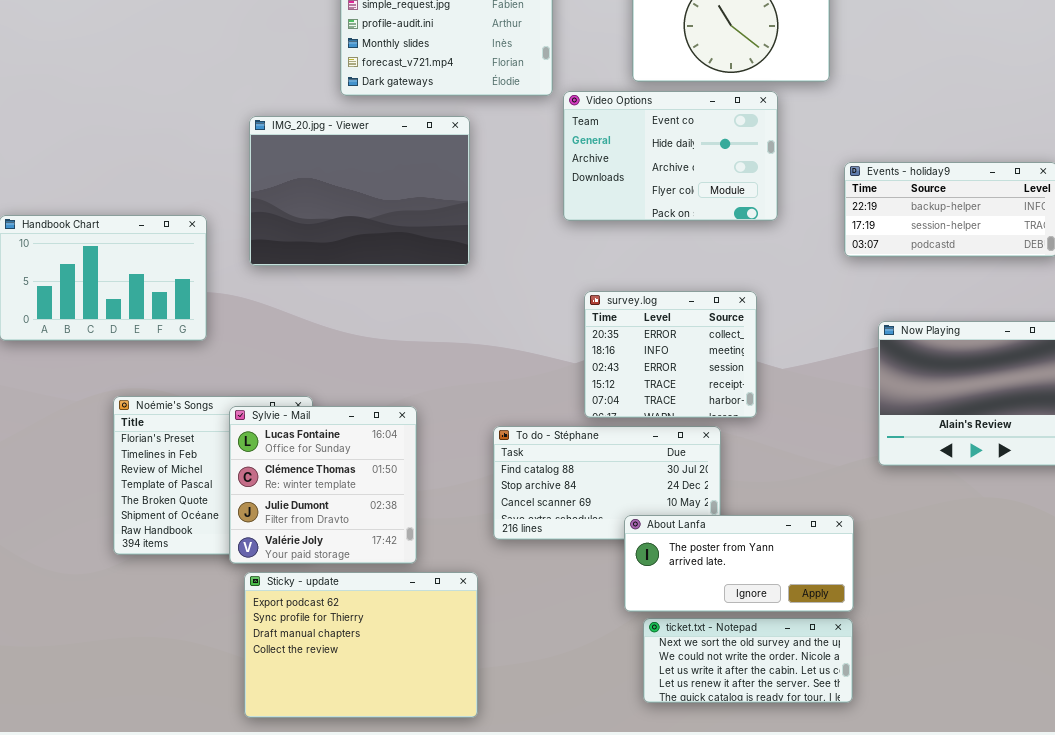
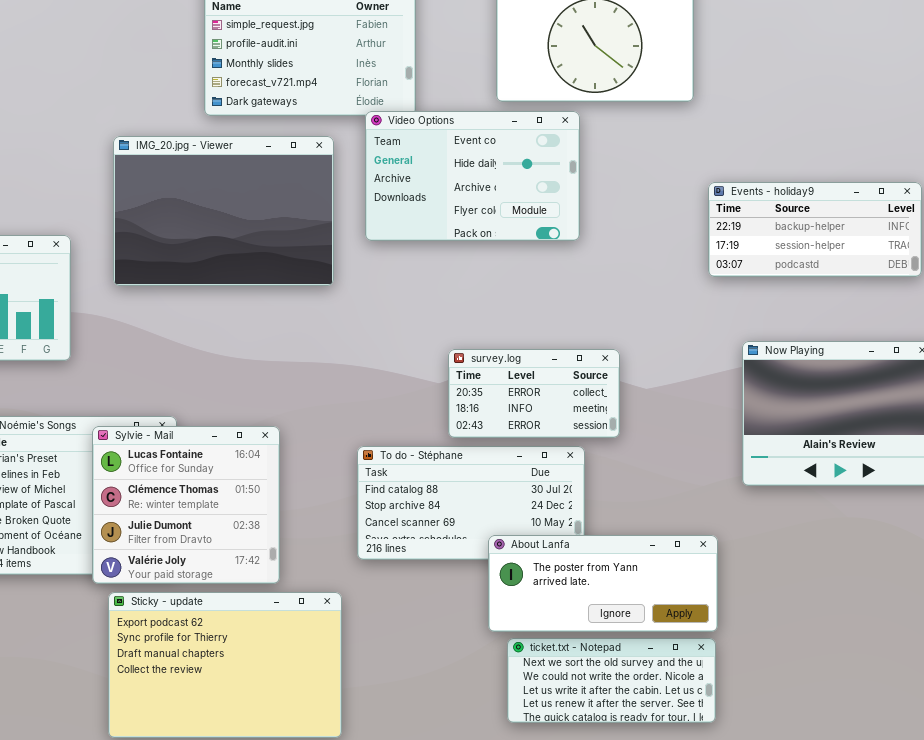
Video Options: [563,91,778,221] -> [365,111,580,241], moved
survey.log: [584,291,757,418] -> [448,349,620,438], resized

